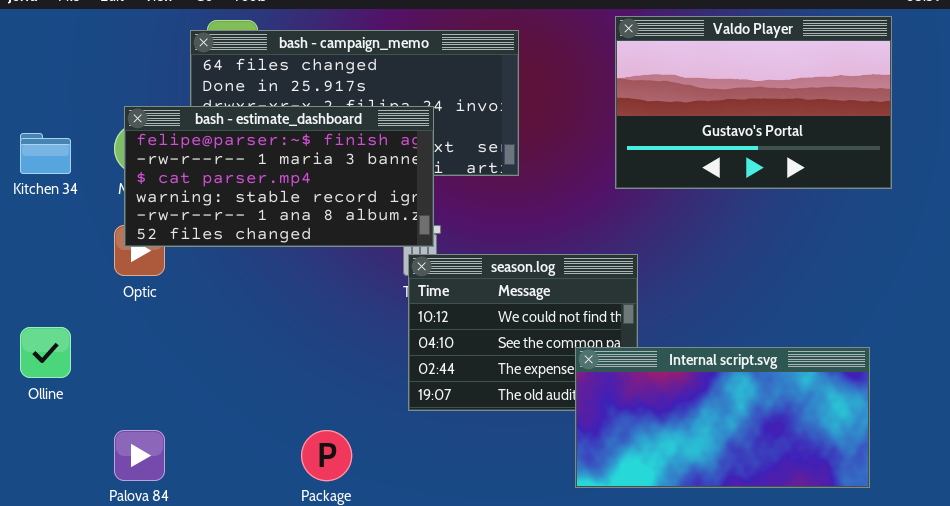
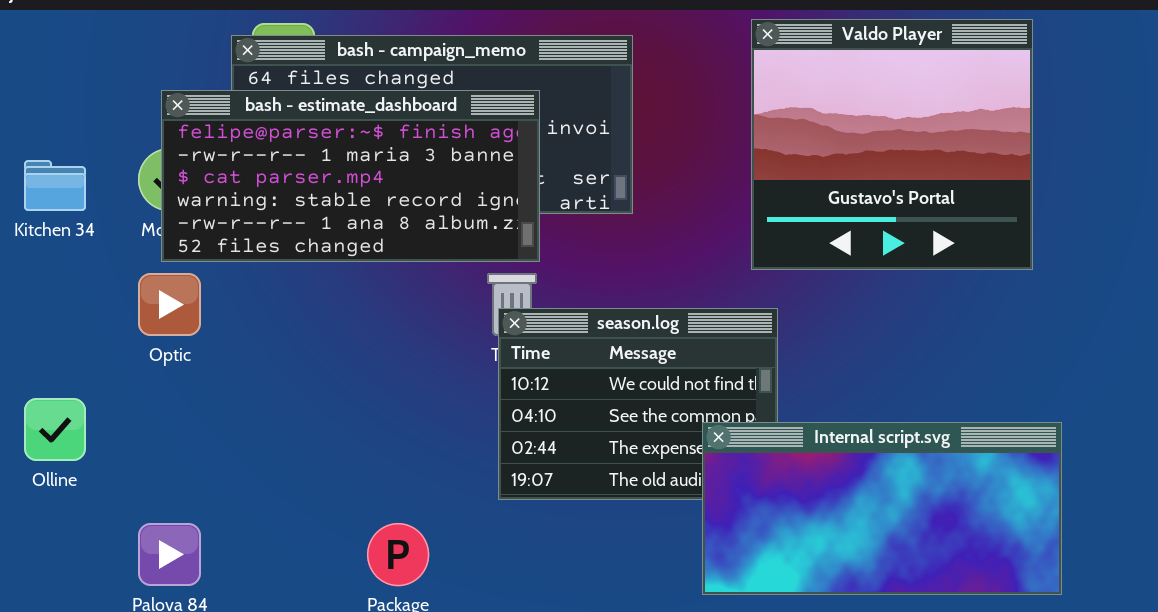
Valdo Player: [615,16,892,189] -> [751,19,1033,270], resized
bash - estimate_dashboard: [124,106,434,247] -> [161,90,540,262], moved

